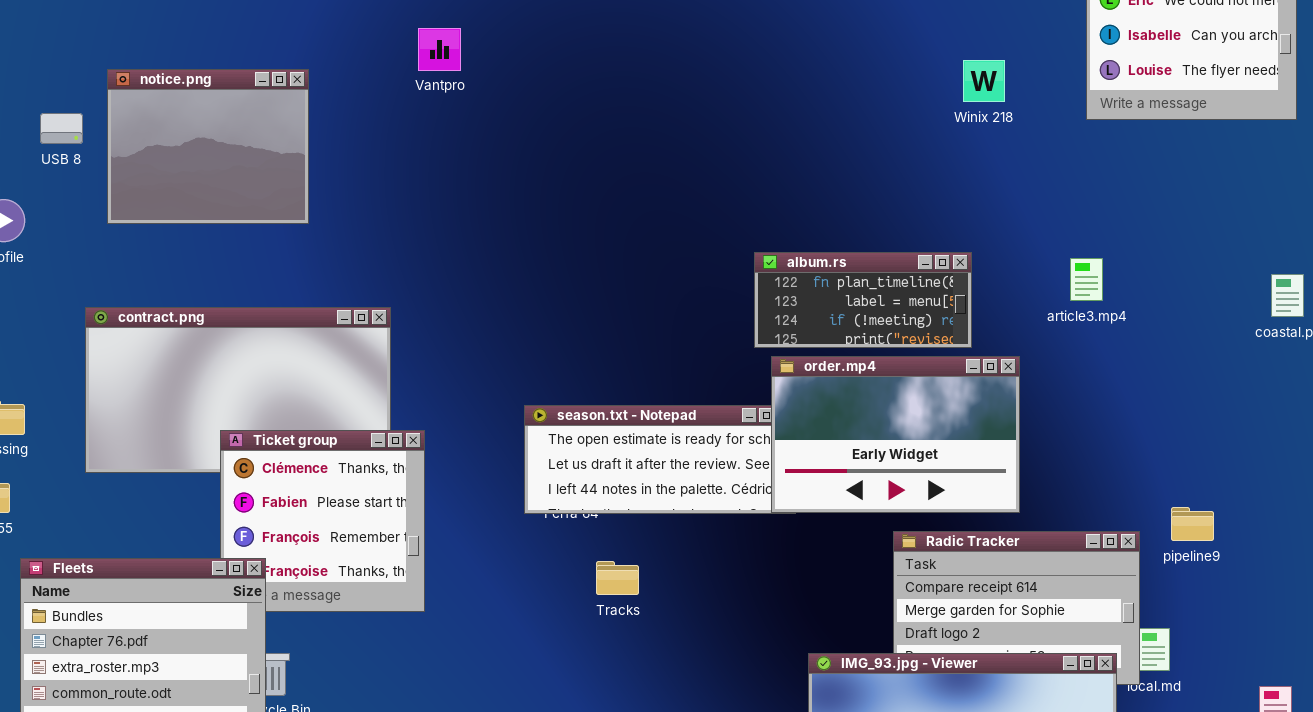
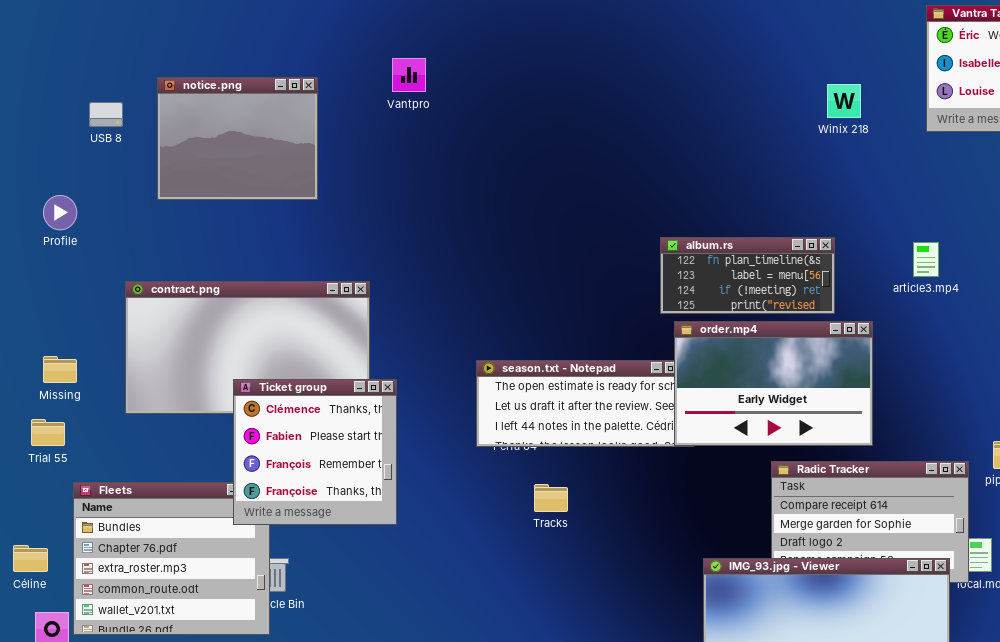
notice.png: [107,69,309,224] -> [157,77,318,200], moved
USB 8: [40,113,83,144] -> [89,102,123,127], moved
Ticket group: [220,430,425,612] -> [233,379,397,525], raised

